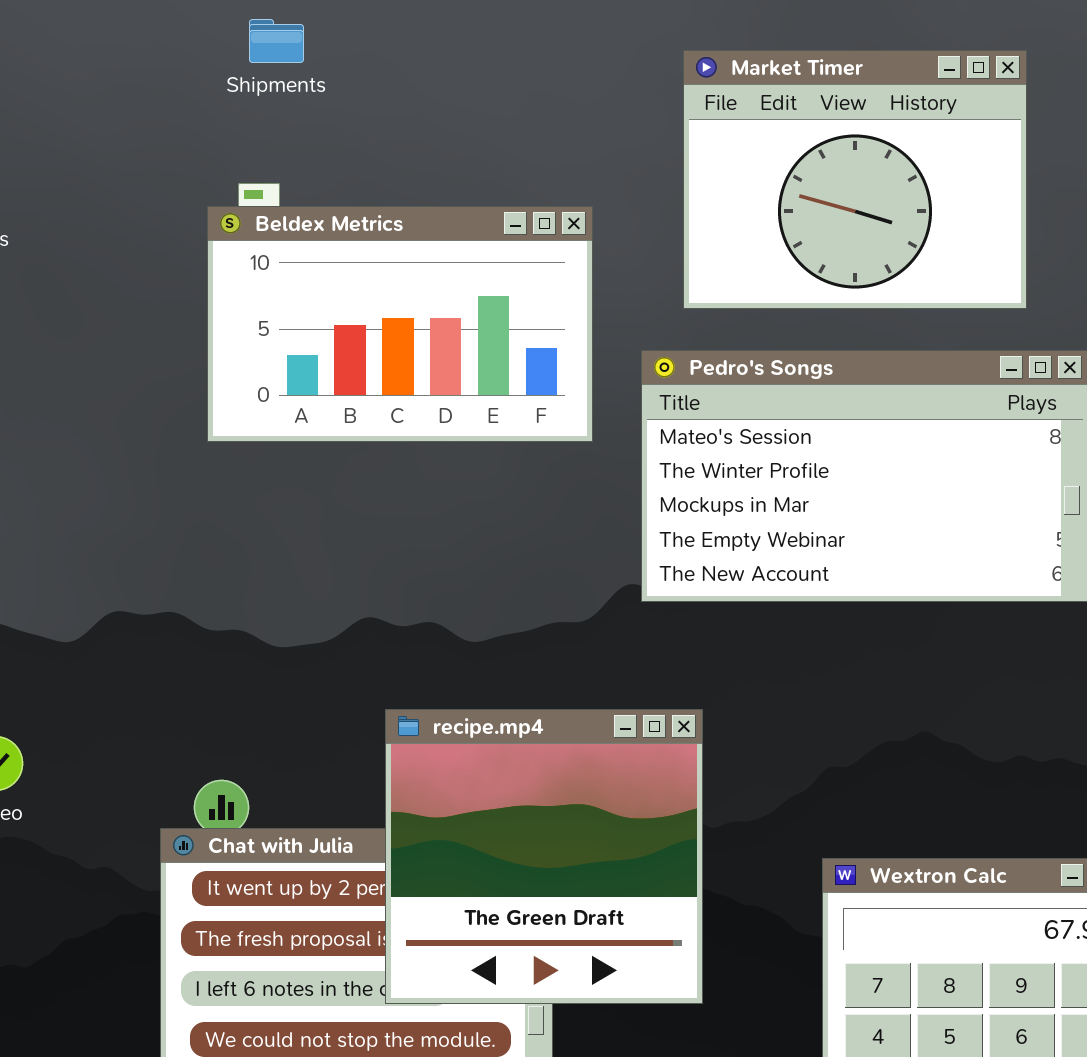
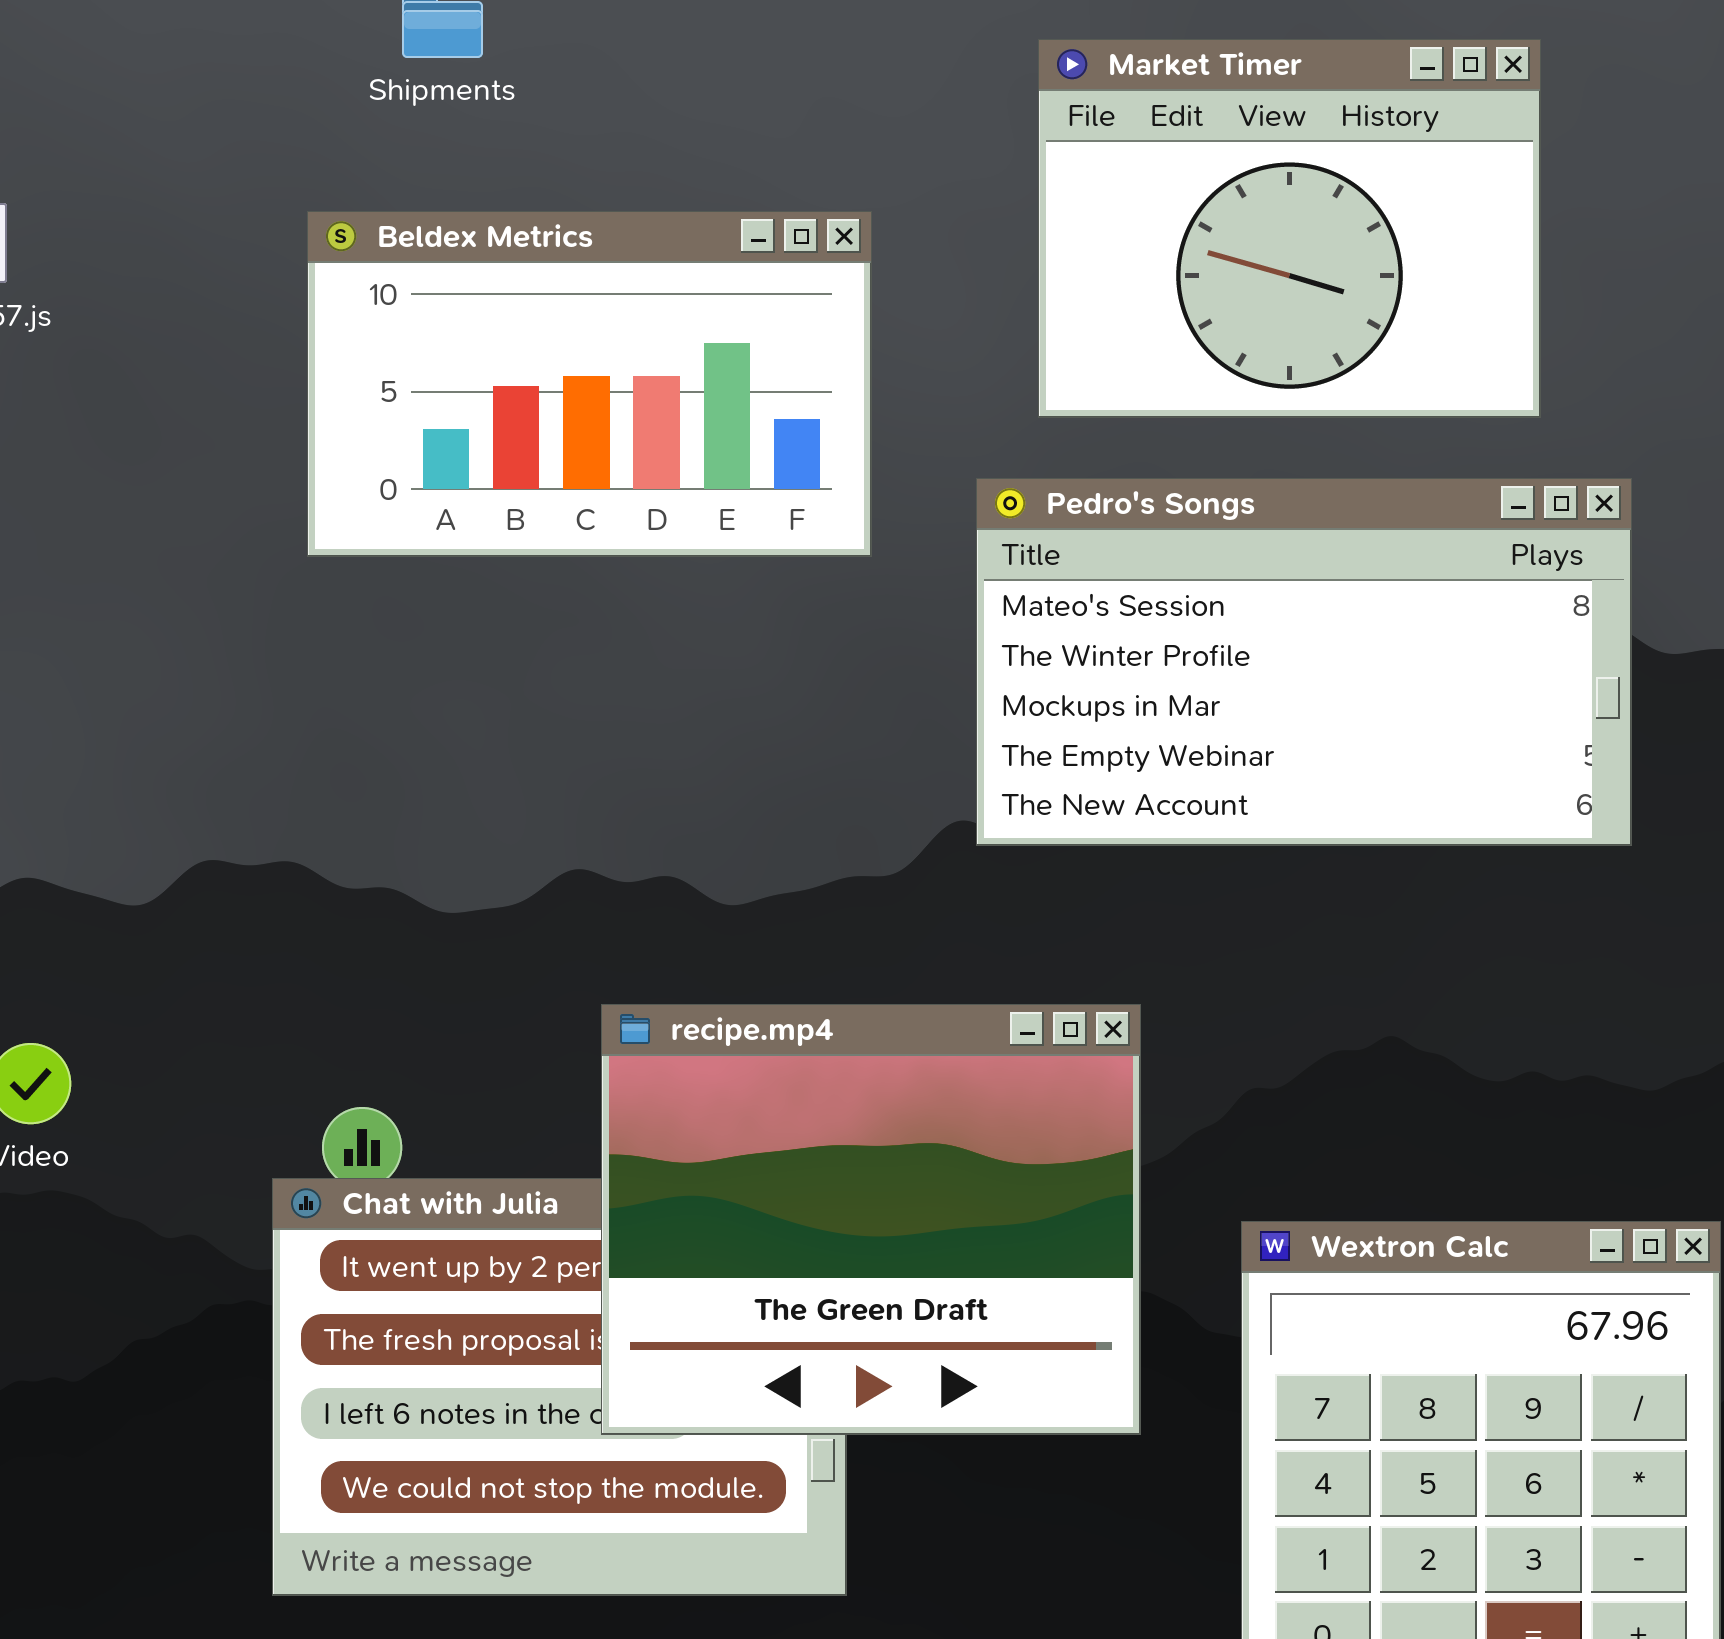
Beldex Metrics: [207,206,593,442] -> [307,211,872,557], moved
recipe.mp4: [385,709,703,1004] -> [601,1004,1141,1435], resized

